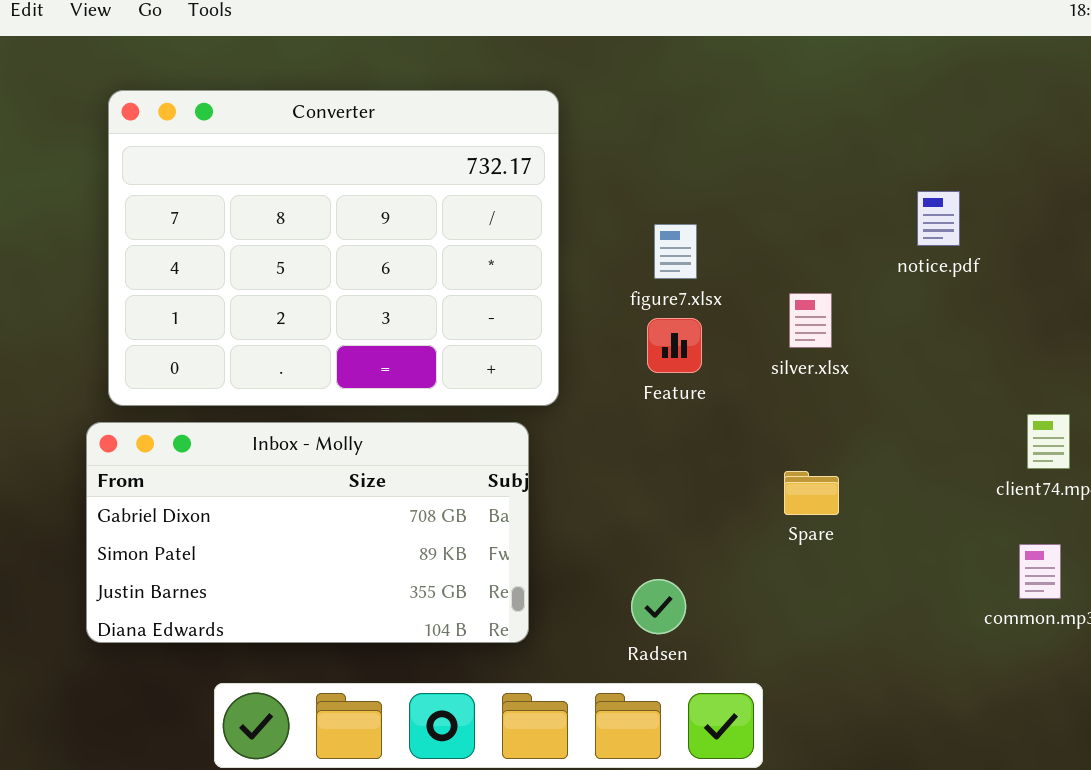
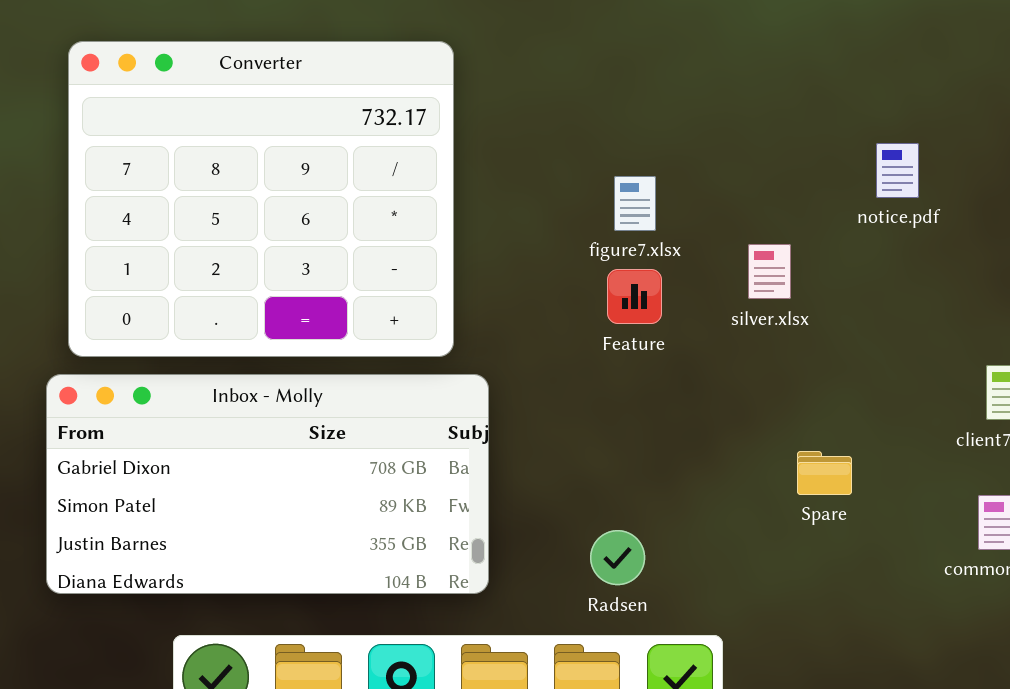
Converter: [108,90,559,406] -> [68,41,454,357], resized
Spare: [784,471,839,515] -> [797,451,852,495], moved

